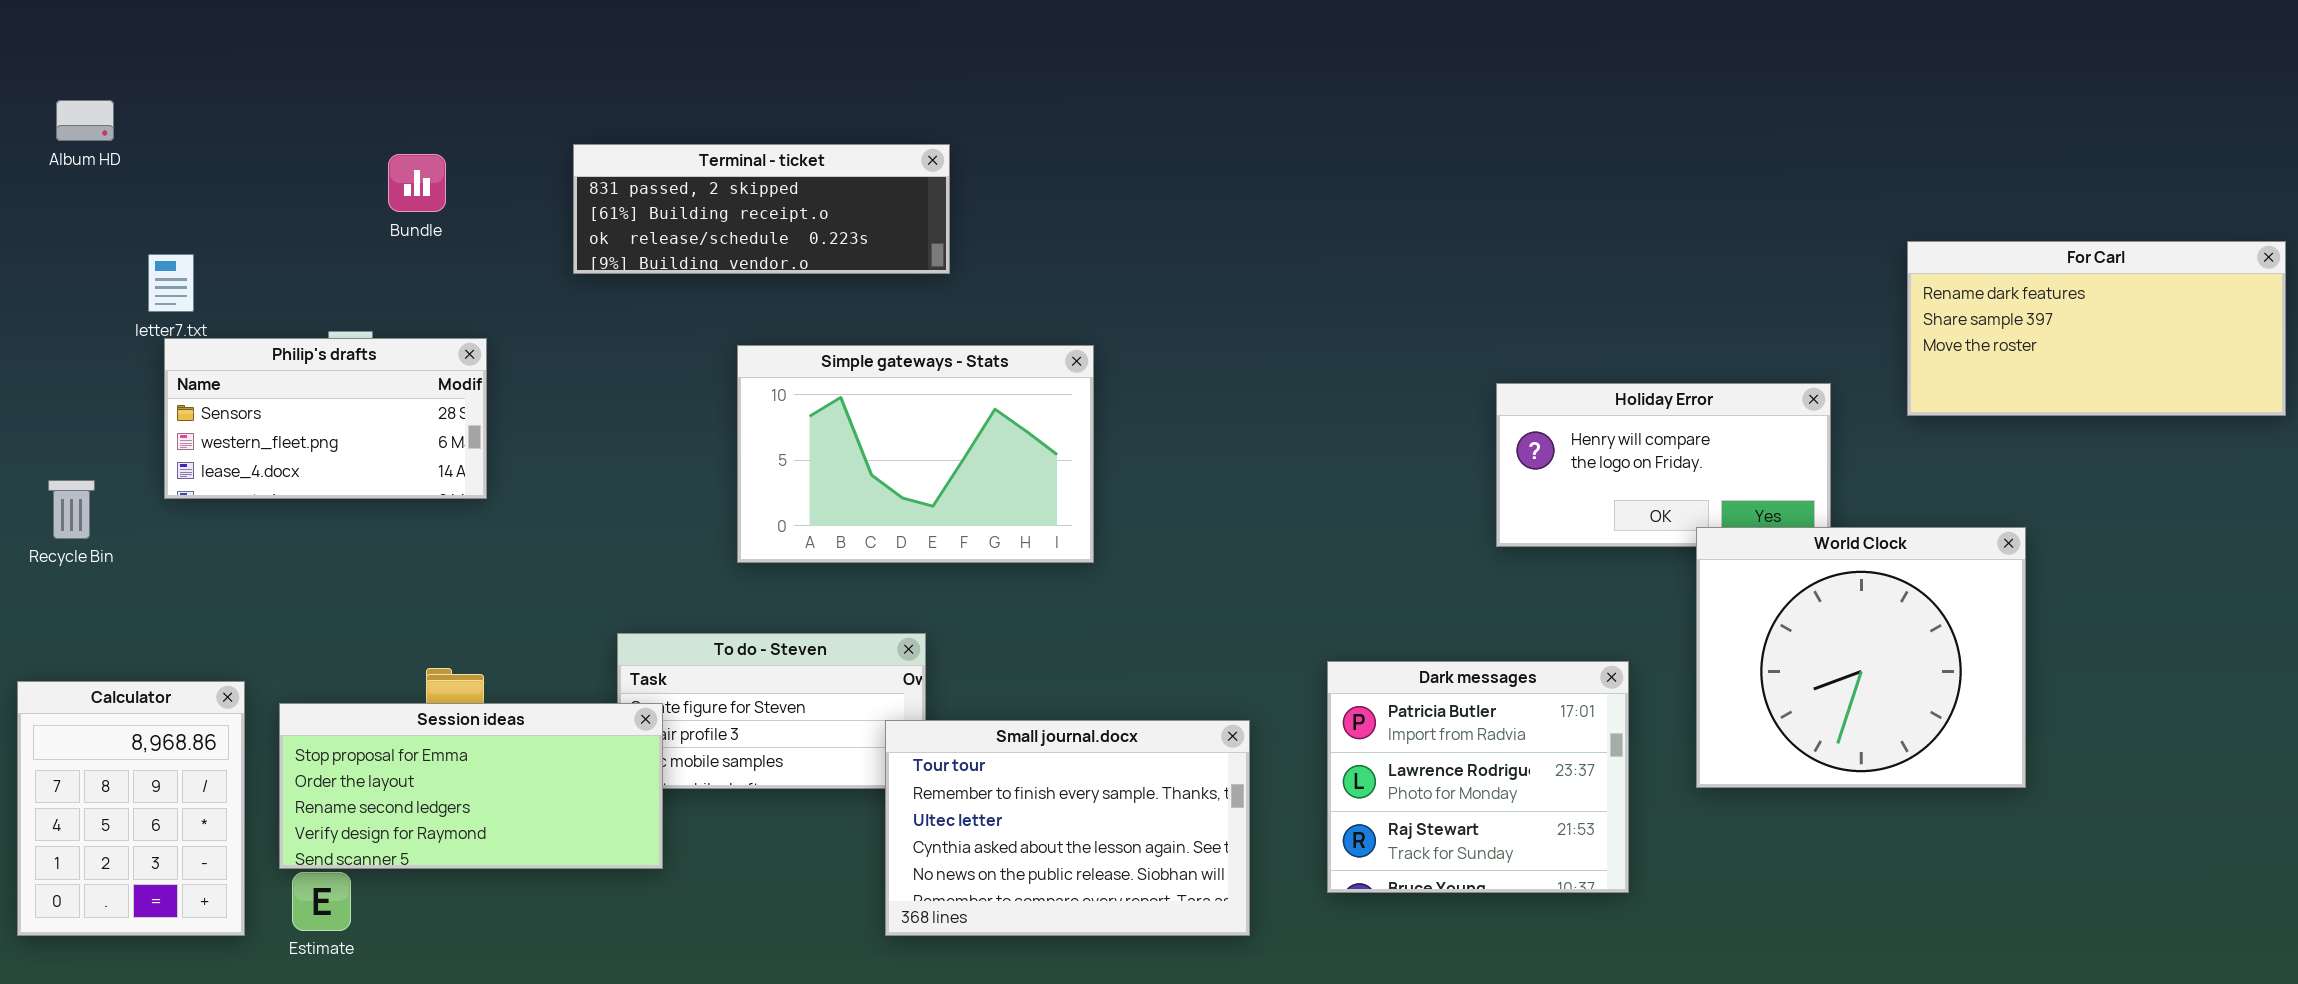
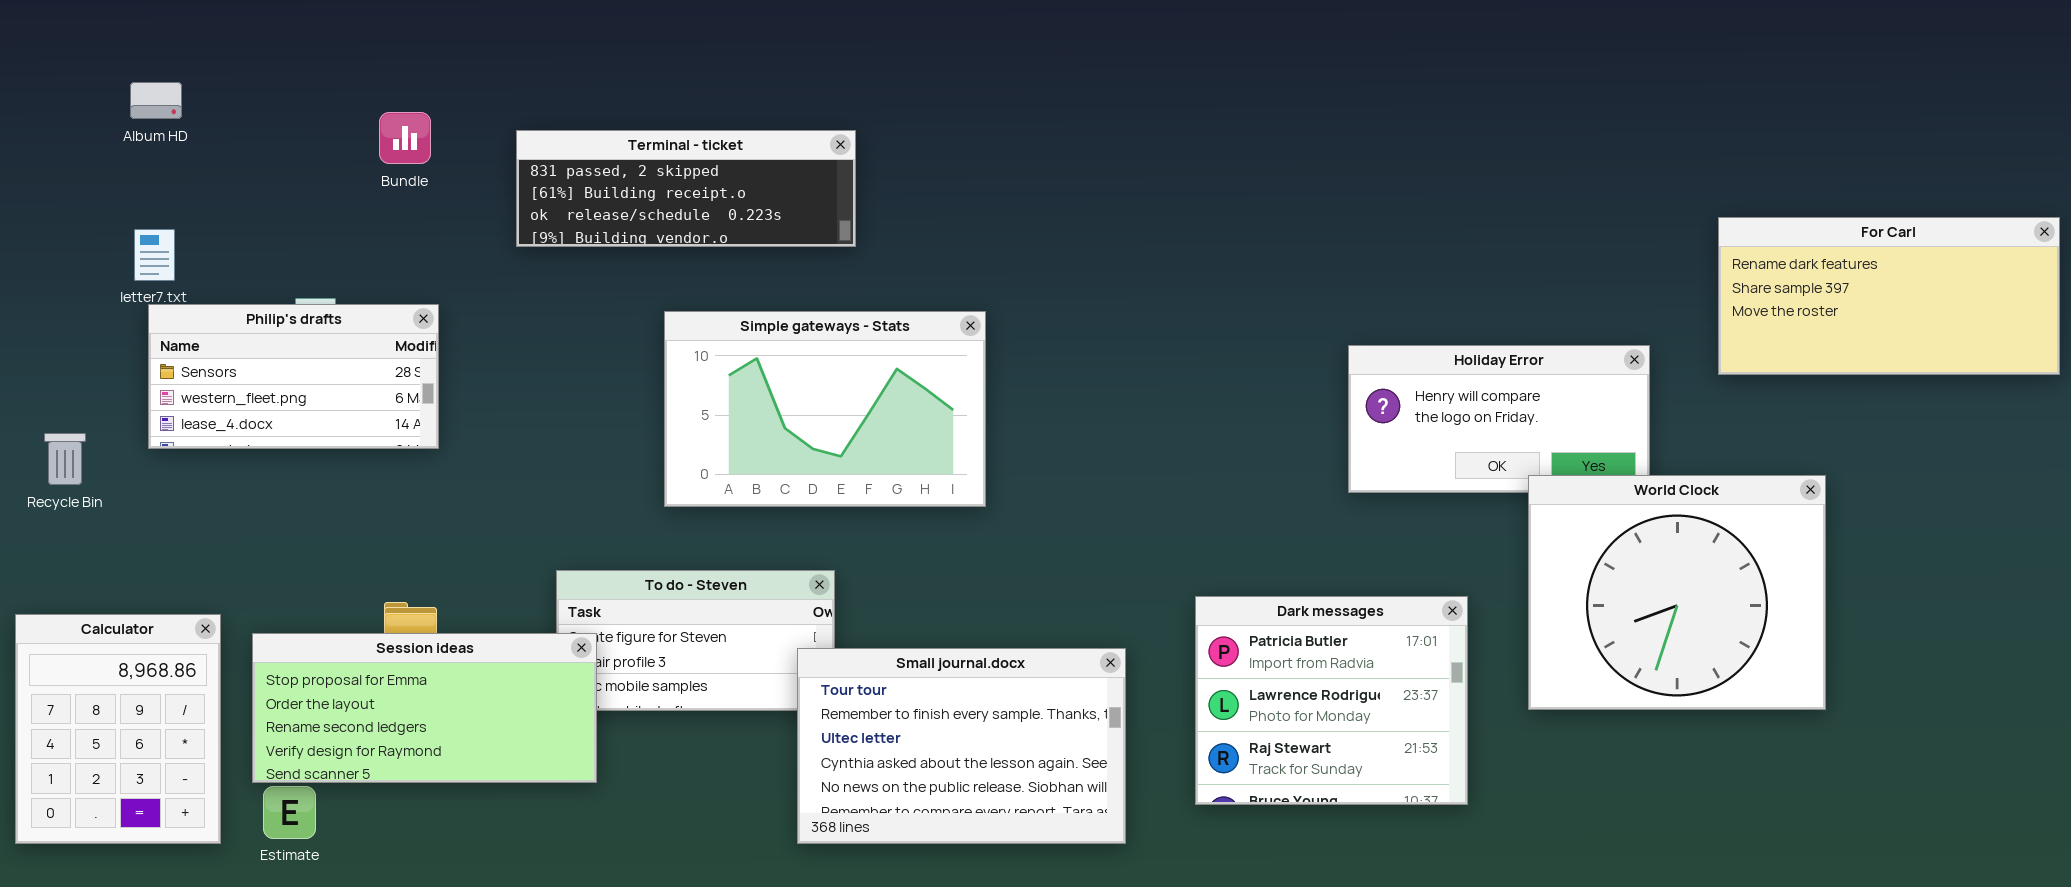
Album HD: [56,100,114,141] -> [130,82,182,119], moved
Bundle: [388,154,446,212] -> [379,112,431,164], moved

